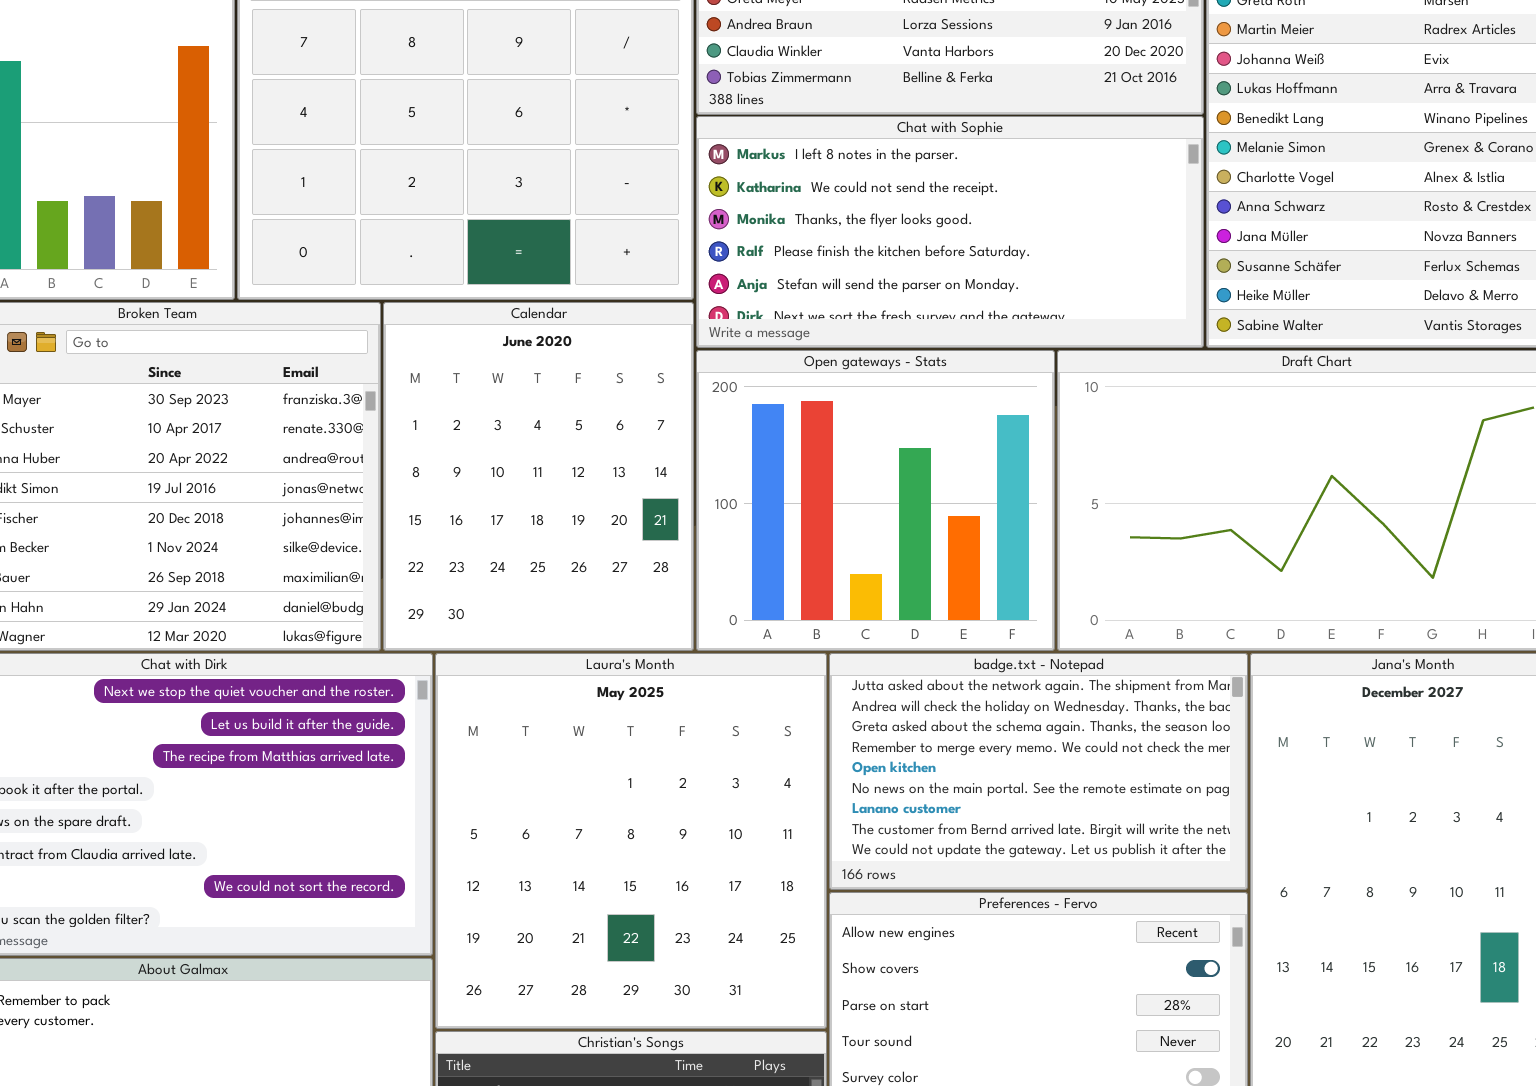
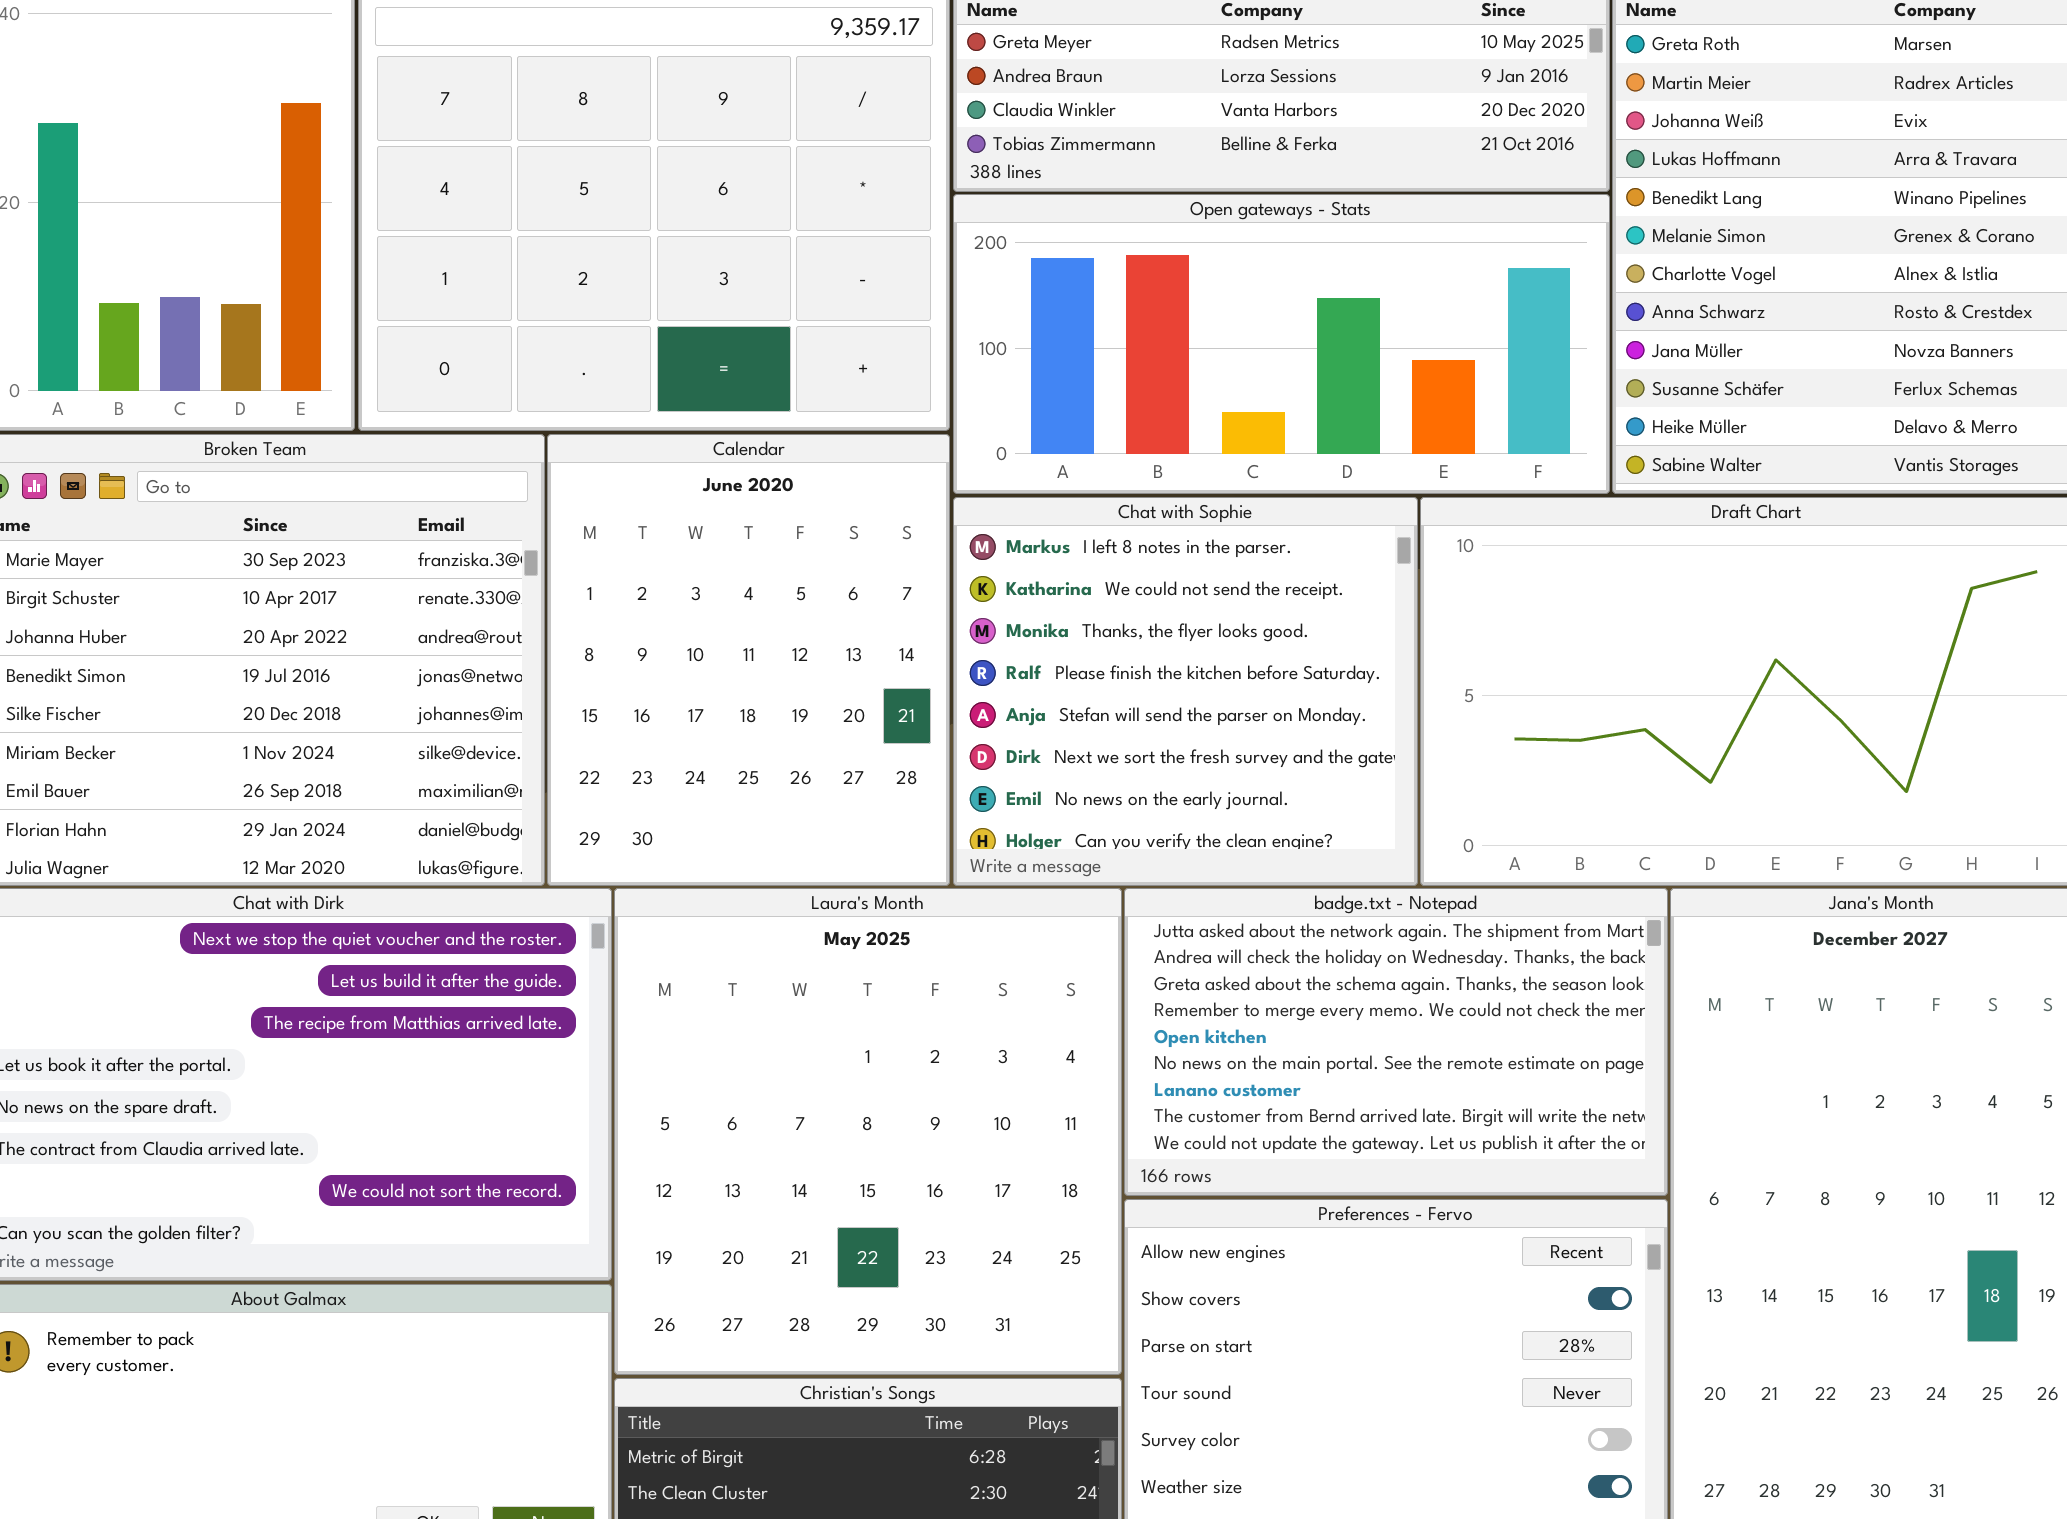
Chat with Sophie: [696,116,1204,348] -> [953,497,1418,886], moved, resized
Open gateways - Stats: [696,350,1055,651] -> [953,194,1610,494], moved, resized

